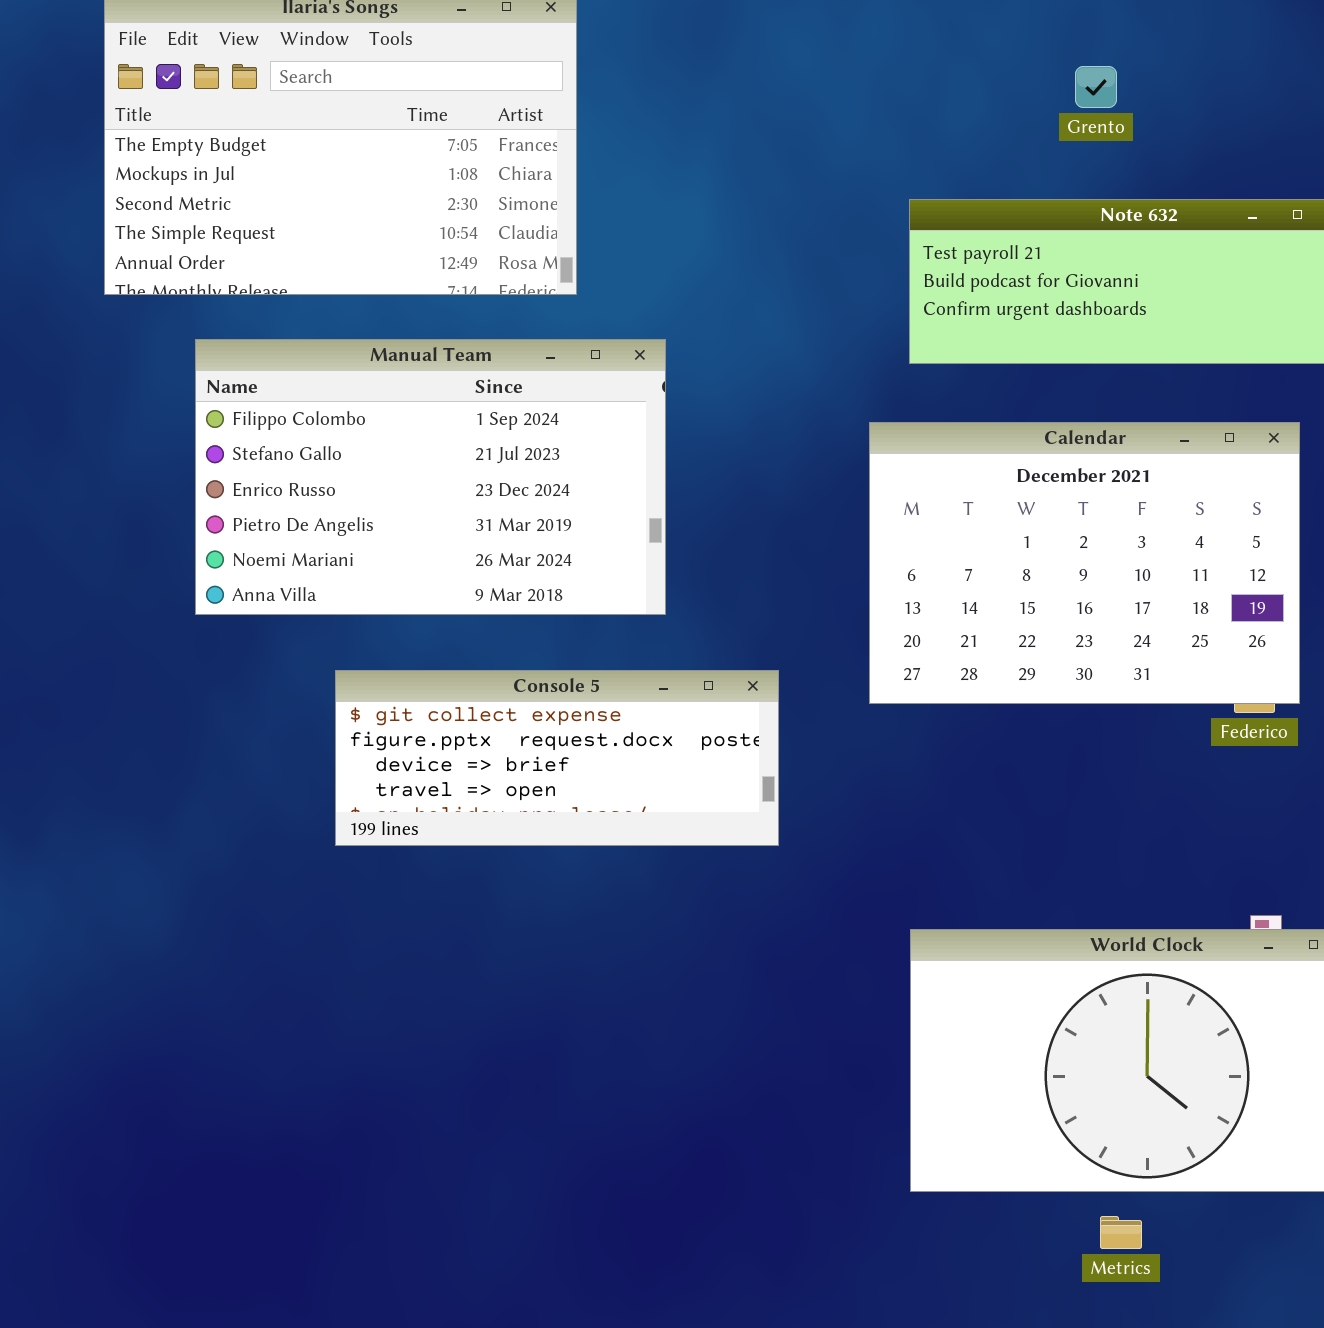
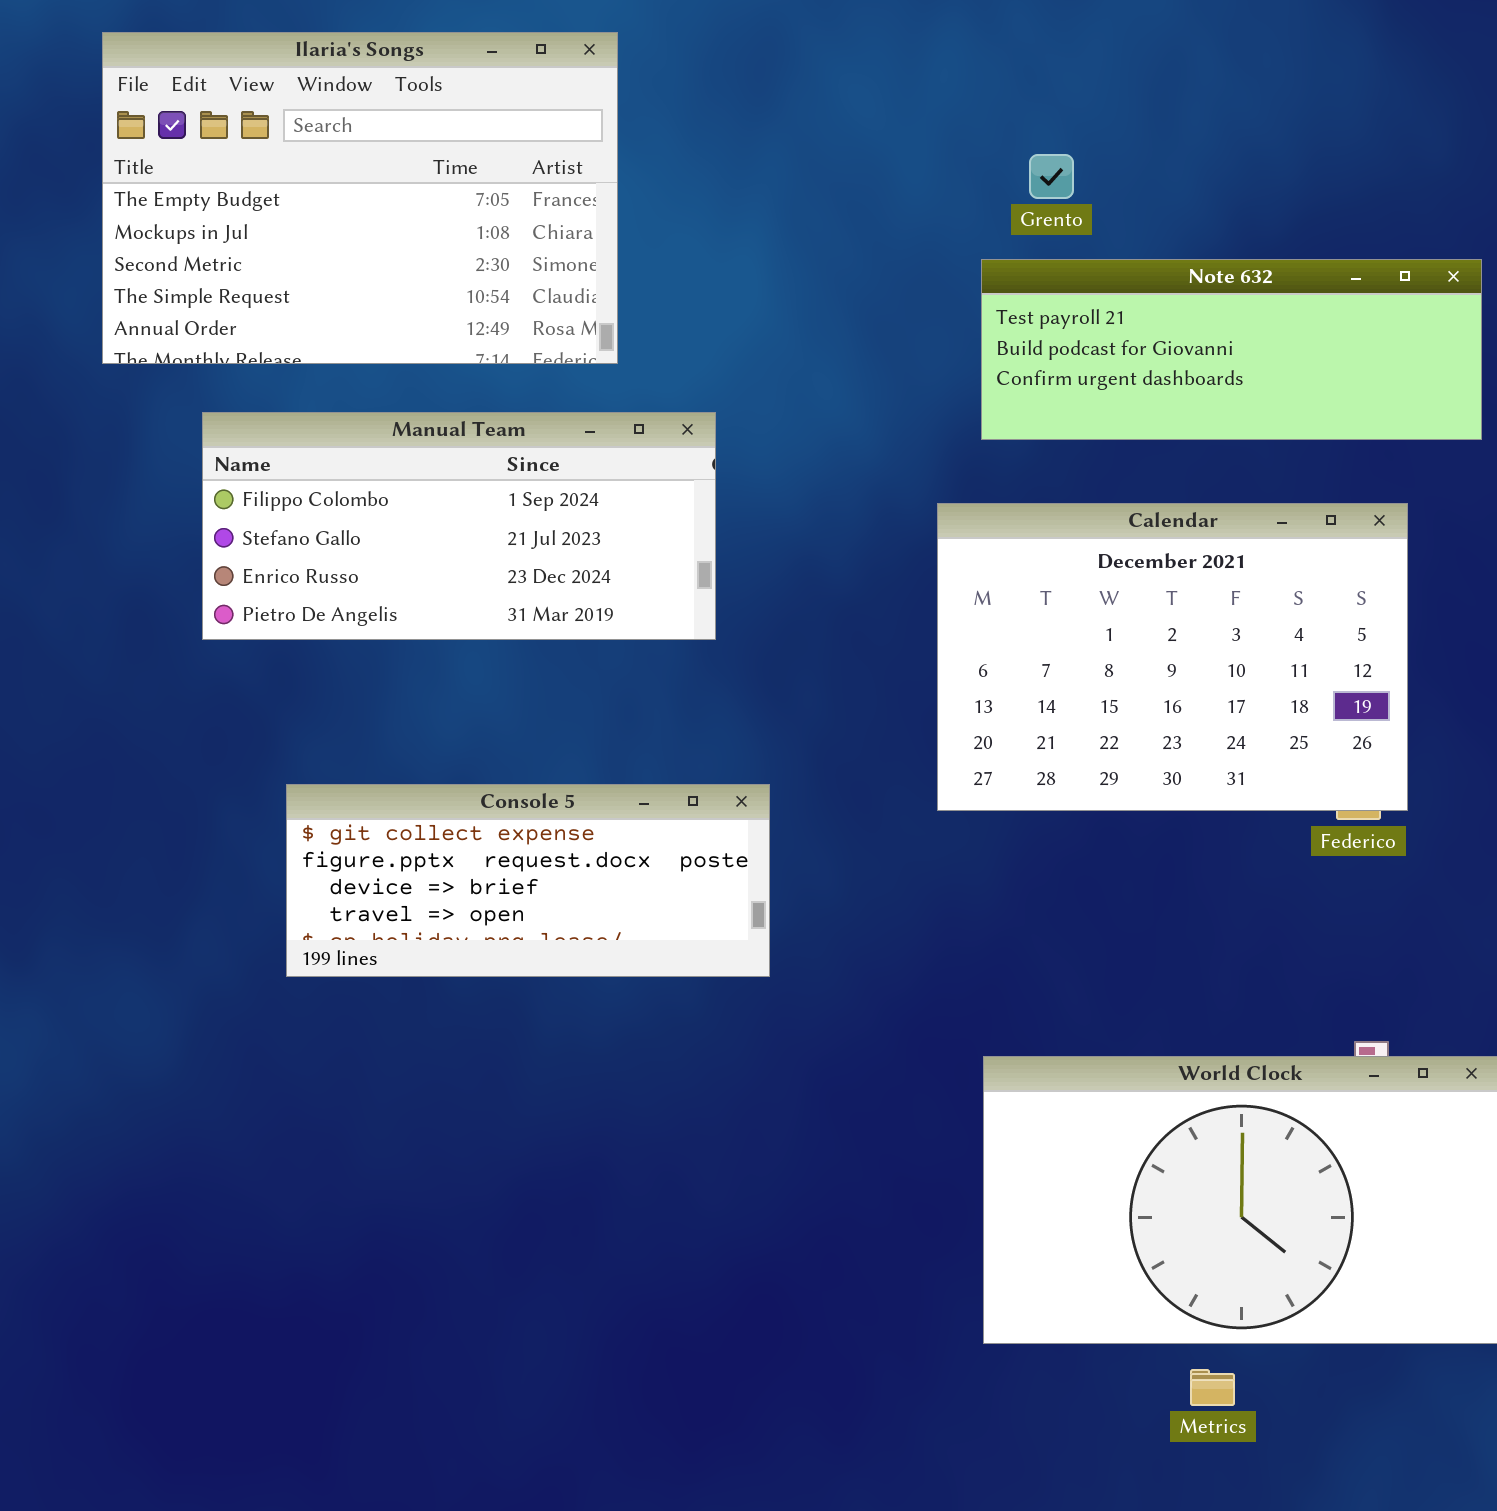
Grento: [1075,66,1117,108] -> [1029,154,1074,199], moved
Manual Team: [195,339,666,615] -> [202,412,716,640], resized
Console 5: [335,670,779,846] -> [286,784,770,977], moved

